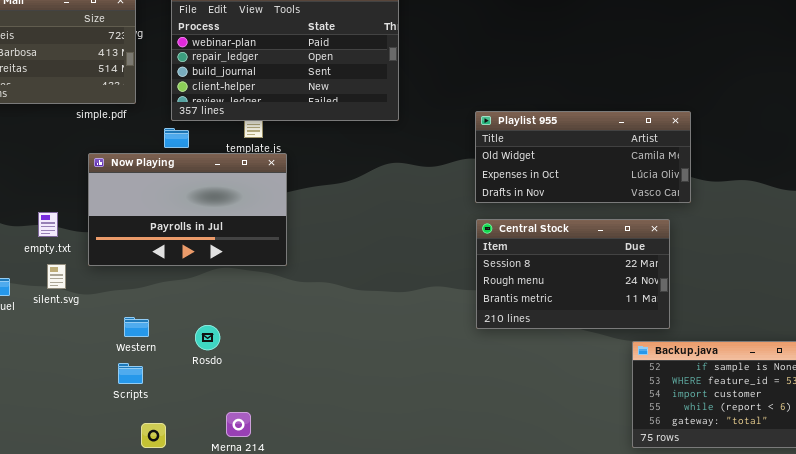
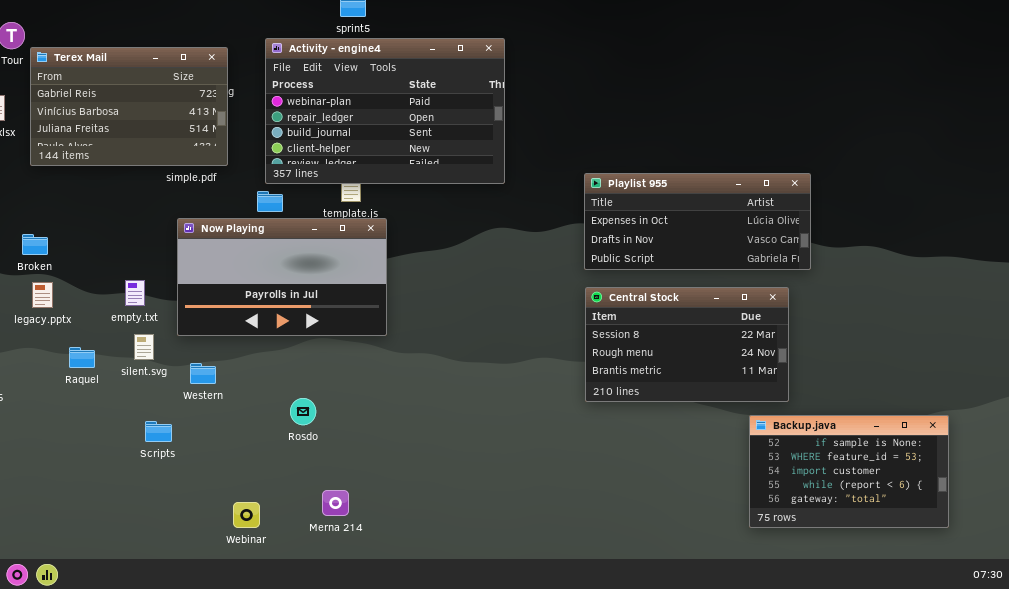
Playlist 955: [475,111,691,203] -> [584,173,811,270], scrolled down 1 row
Western: [124,317,149,337] -> [190,363,216,384], moved
Scripts: [118,363,143,384] -> [145,421,172,442], moved

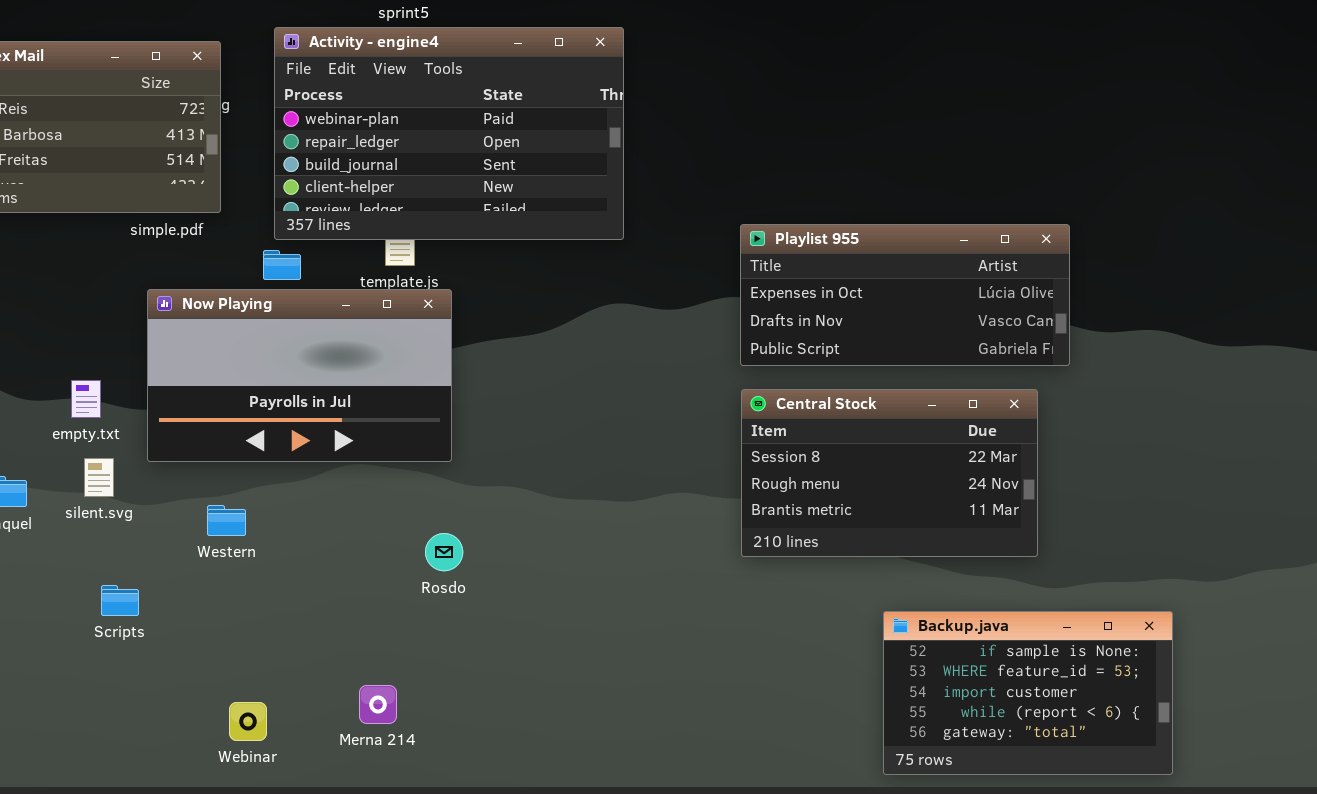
Western: [190,363,216,384] -> [207,505,246,536], moved
Rosdo: [290,398,316,425] -> [425,533,463,571], moved
Backup.java: [749,415,949,528] -> [883,611,1173,775], moved

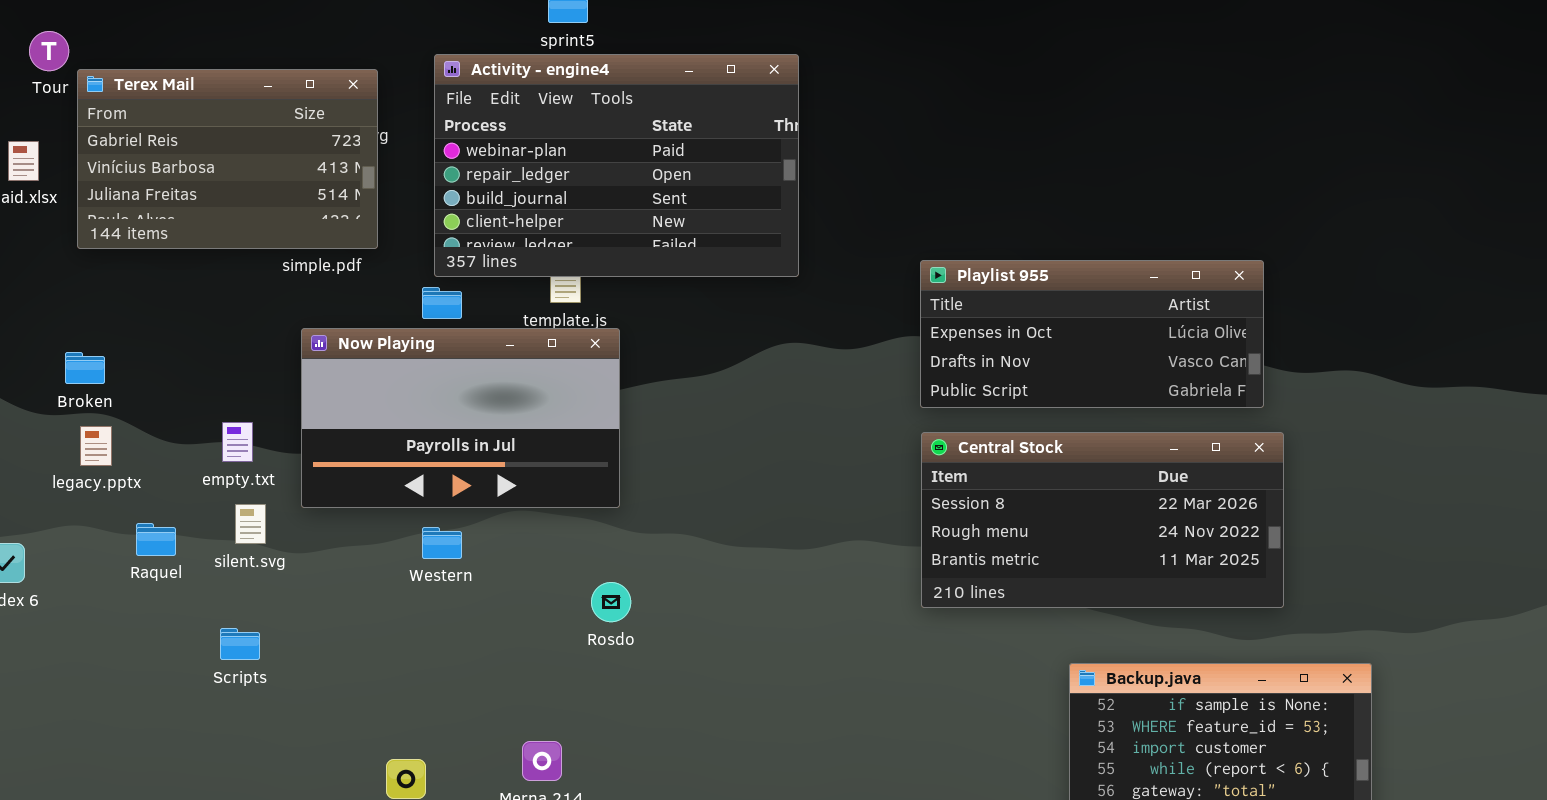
Central Stock: [741,389,1038,557] -> [921,432,1284,608], resized
Western: [207,505,246,536] -> [422,527,462,559], moved
Scripts: [101,585,139,616] -> [220,628,260,660], moved

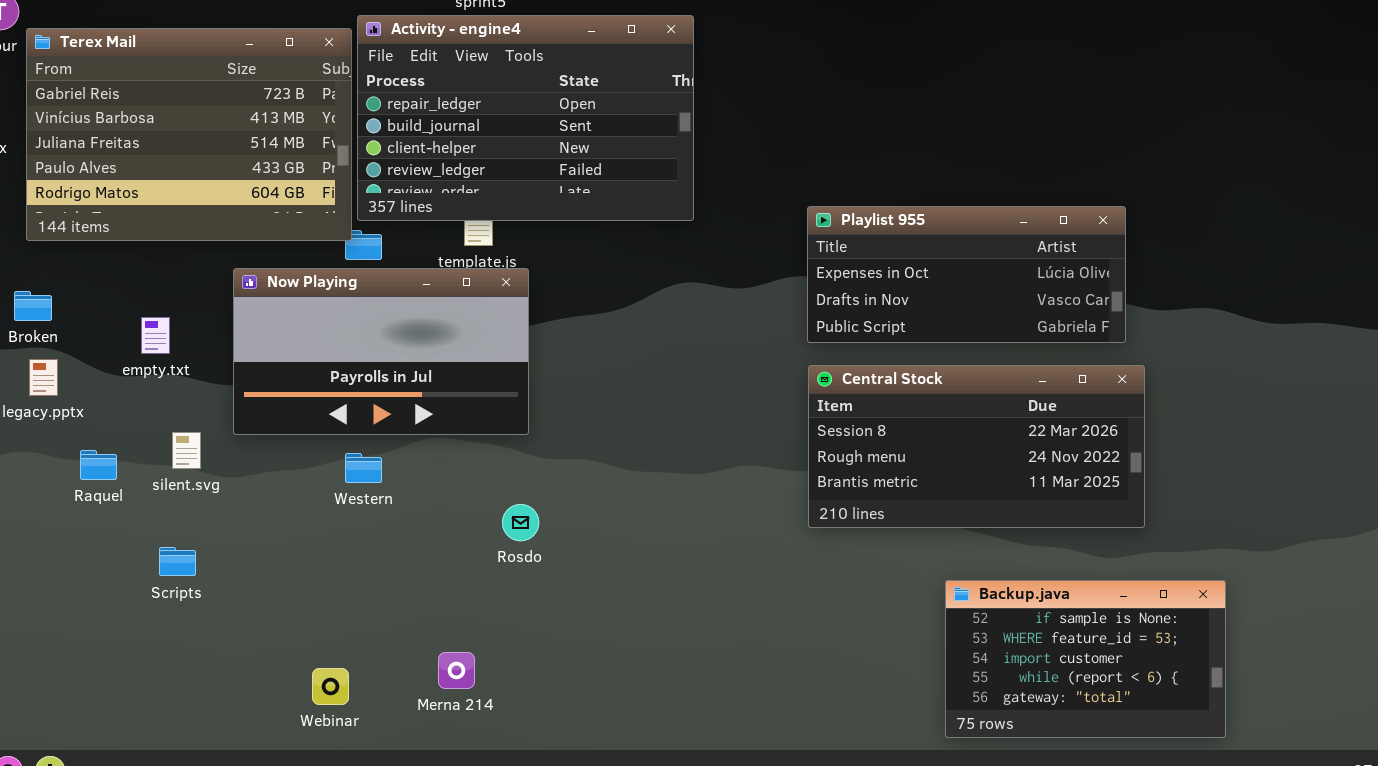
Activity - engine4: [434,54,799,277] -> [357,15,694,221], scrolled down 1 row
Terex Mail: [77,69,378,249] -> [26,28,352,241], resized
empty.txt: [222,422,253,462] -> [141,317,170,354], moved

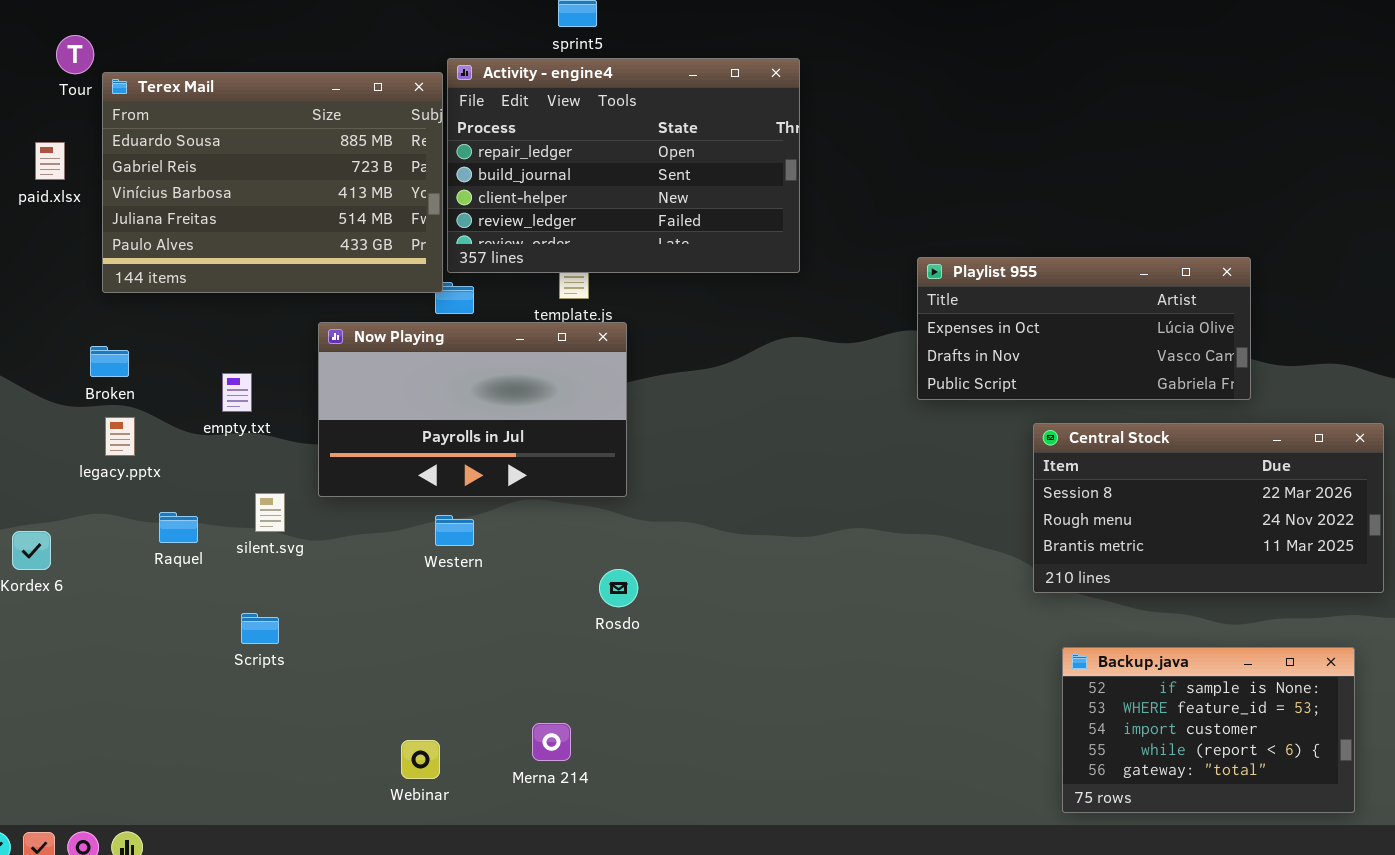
Terex Mail: [26,28,352,241] -> [102,72,443,293], scrolled up 1 row
Central Stock: [808,365,1145,528] -> [1033,423,1384,593], moved

